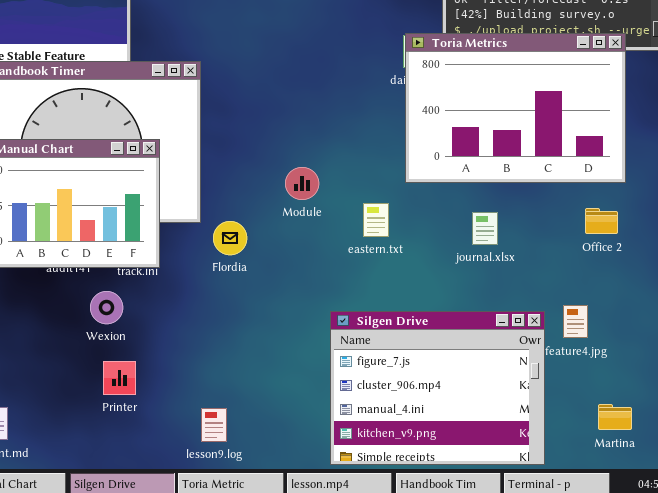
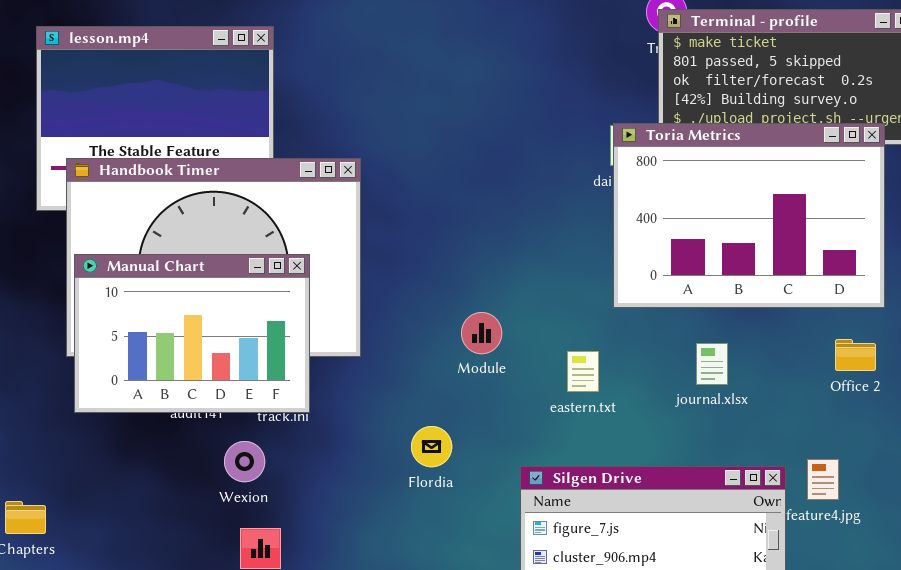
Module: [285,167,319,200] -> [461,312,502,354], moved
eastern.txt: [363,203,389,237] -> [567,351,599,392], moved
Flordia: [213,221,247,255] -> [411,426,452,467], moved

